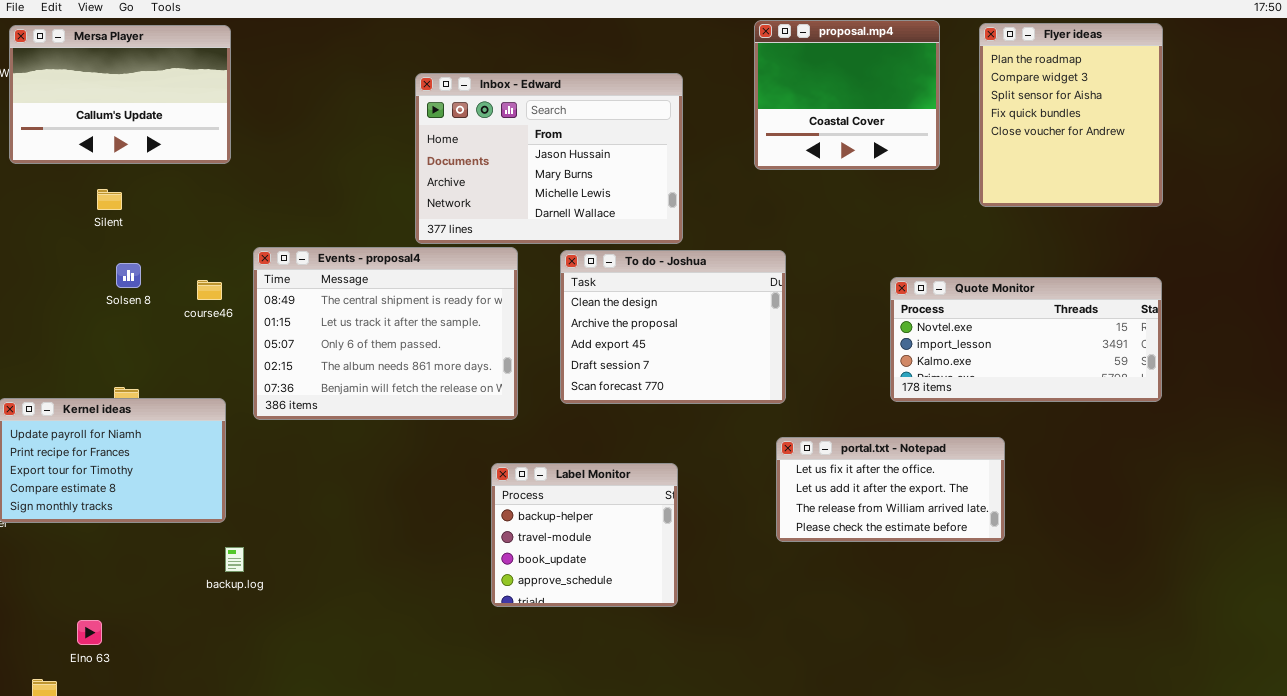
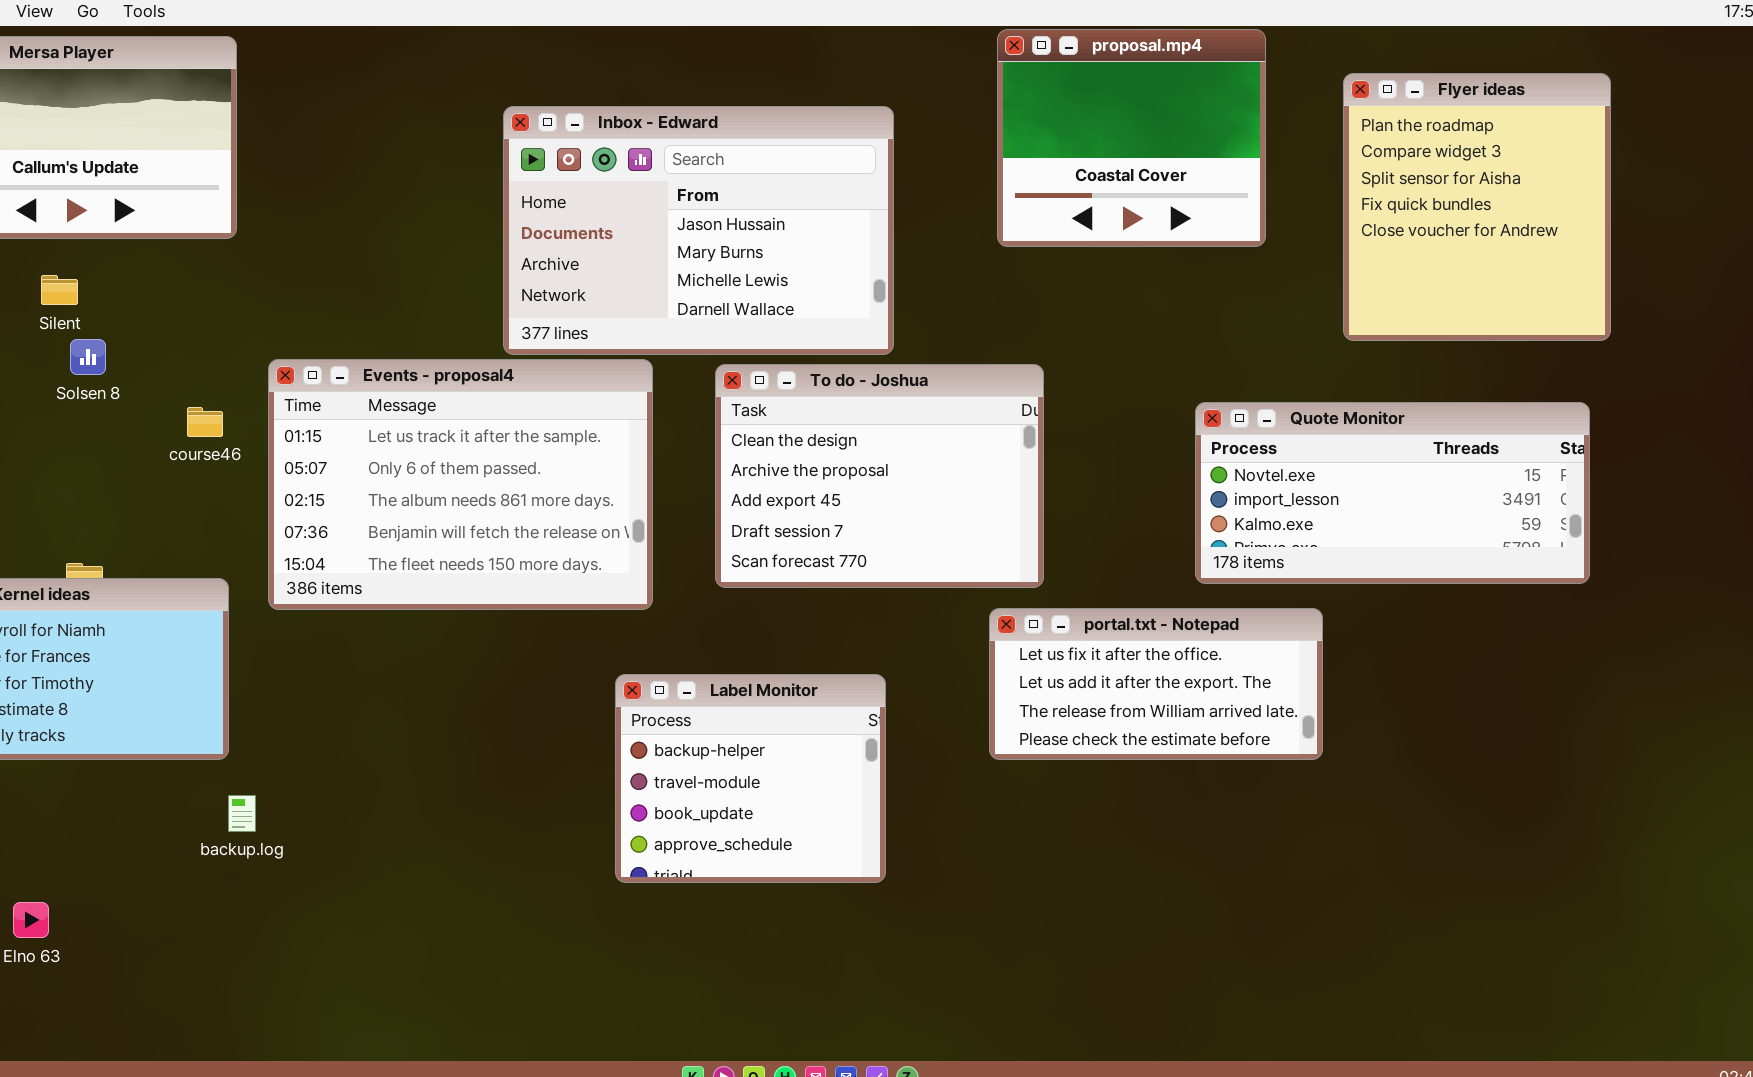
Flyer ideas: [979,23,1163,207] -> [1343,73,1611,341], moved
Events - proposal4: [253,247,518,420] -> [268,359,653,610], scrolled down 1 row
Solsen 8: [116,263,141,288] -> [70,339,106,375], moved
portal.txt - Notepad: [776,437,1005,542] -> [989,608,1323,760], moved

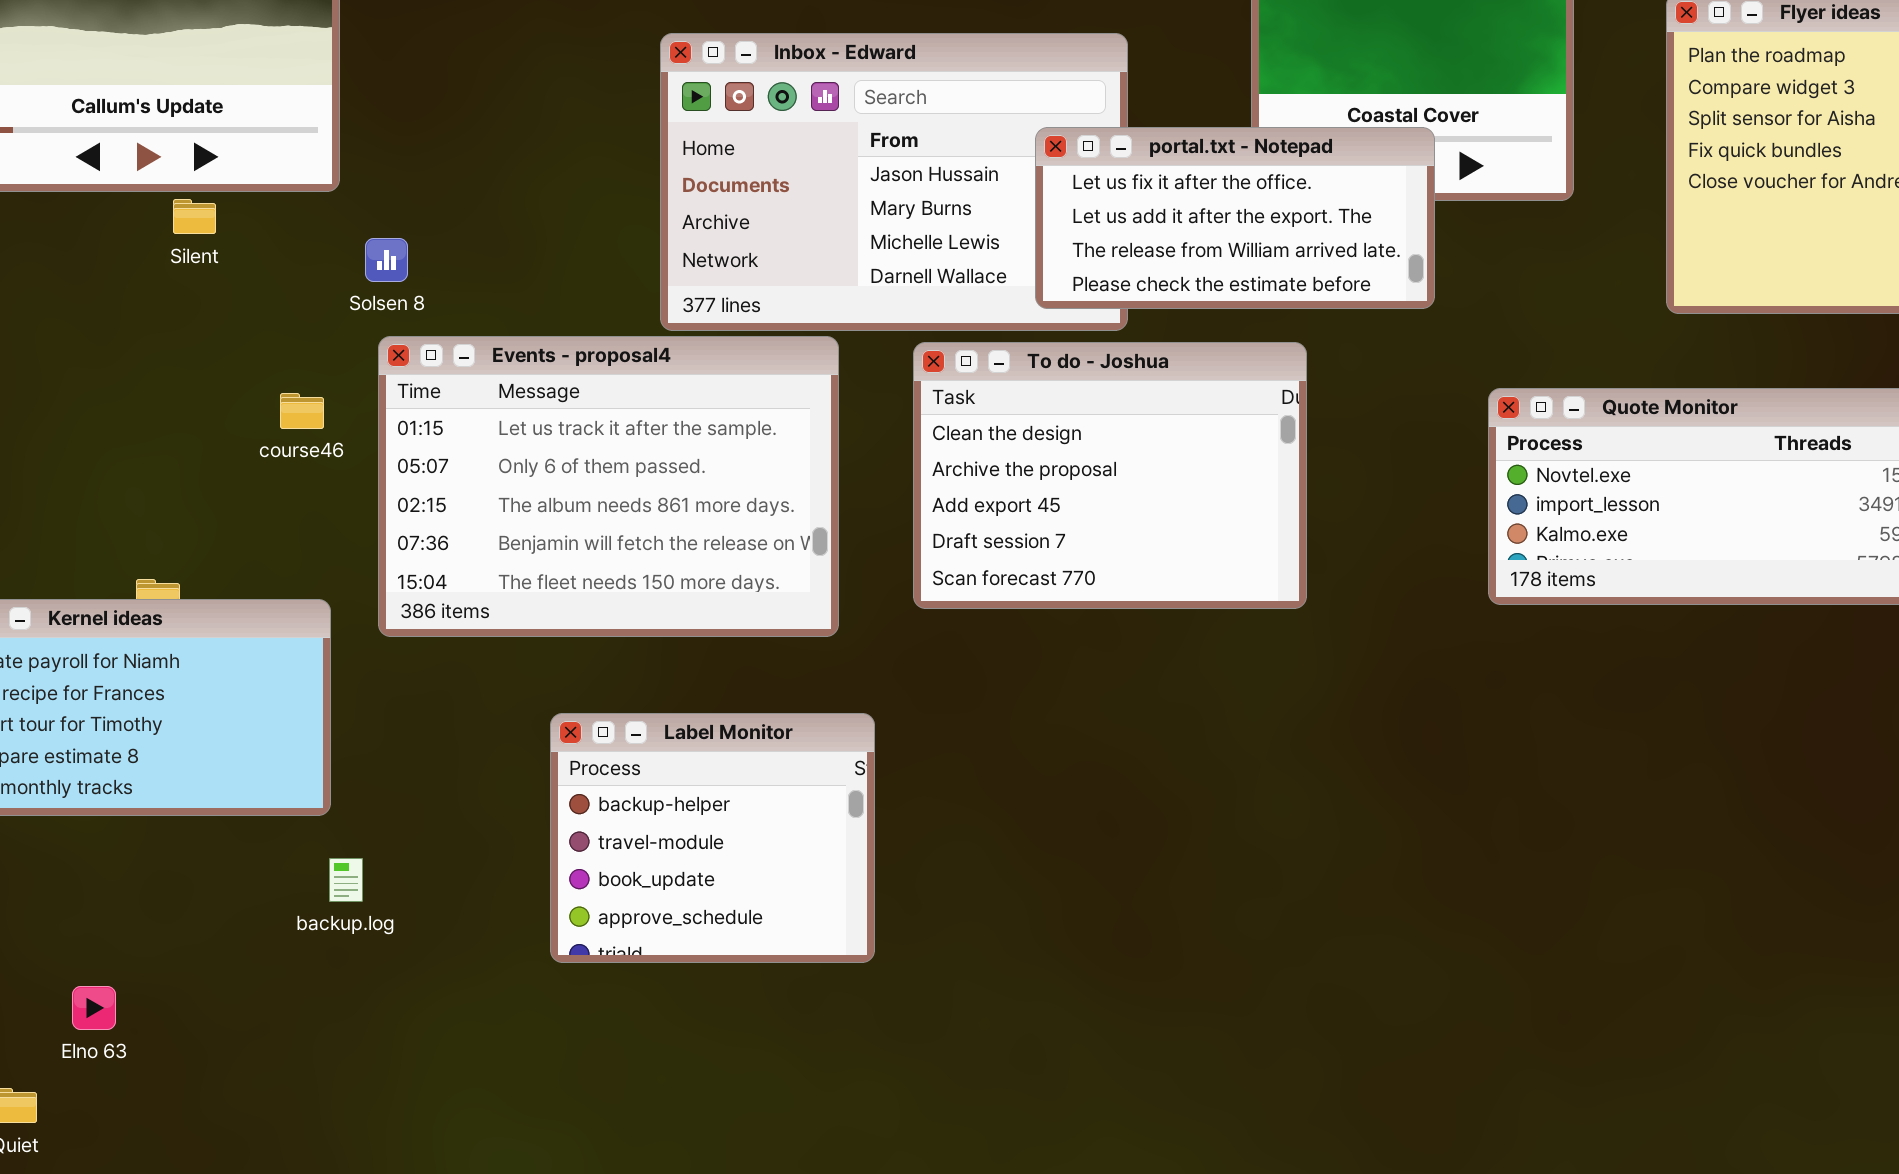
Silent: [41,275,78,305] -> [173,199,216,234], moved
Solsen 8: [70,339,106,375] -> [365,238,408,282], moved
portal.txt - Notepad: [989,608,1323,760] -> [1035,127,1435,309], moved
Label Monitor: [615,674,886,883] -> [550,713,875,963], moved

